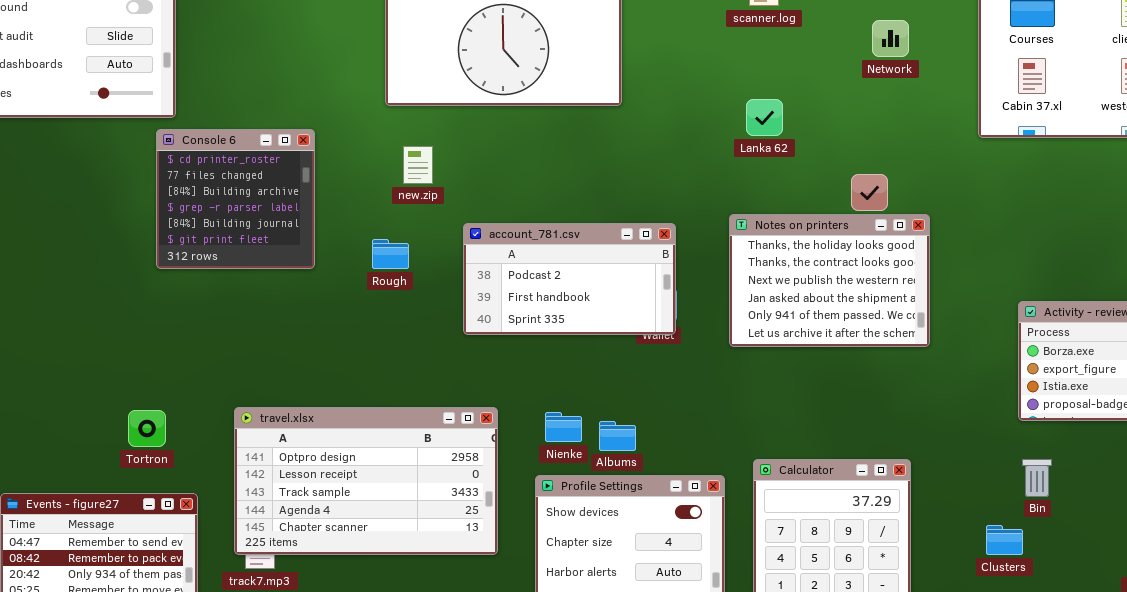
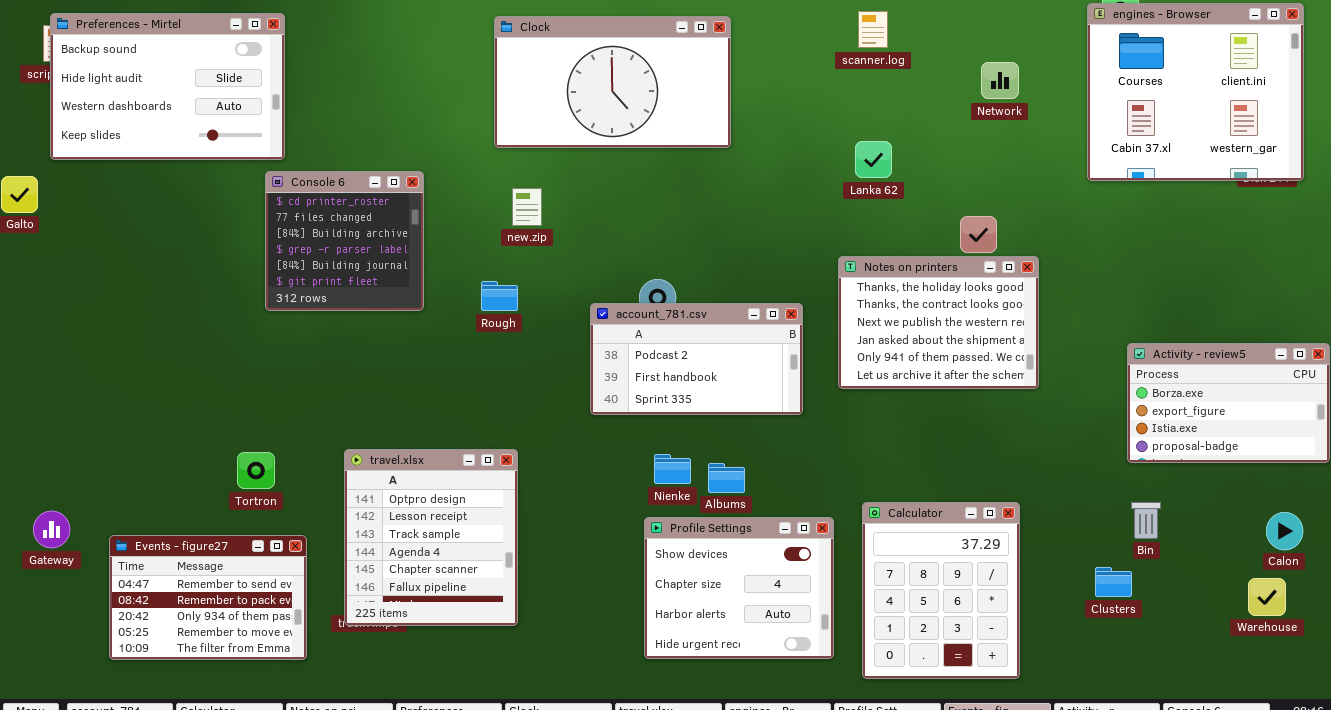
account_781.csv: [463,223,676,335] -> [590,303,803,415], moved
travel.xlsx: [234,407,498,555] -> [344,449,518,626], resized

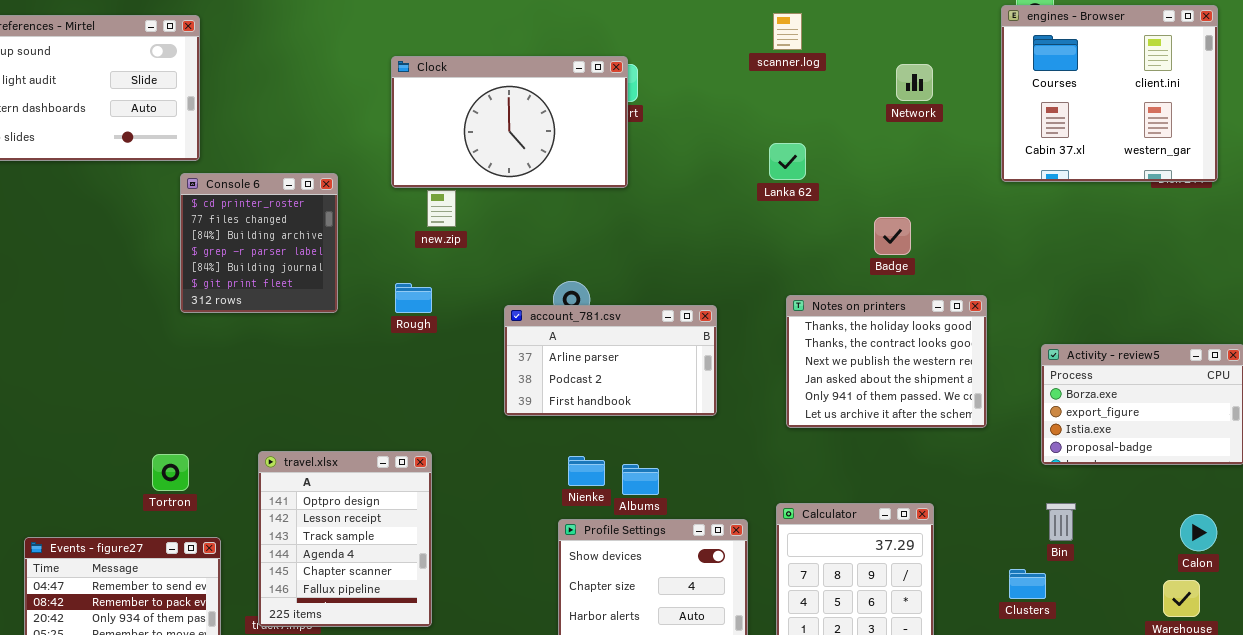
Clock: [494,16,731,148] -> [391,56,628,188], moved
Notes on printers: [838,256,1039,389] -> [786,295,987,428], moved
account_781.csv: [590,303,803,415] -> [504,305,717,416], scrolled up 1 row

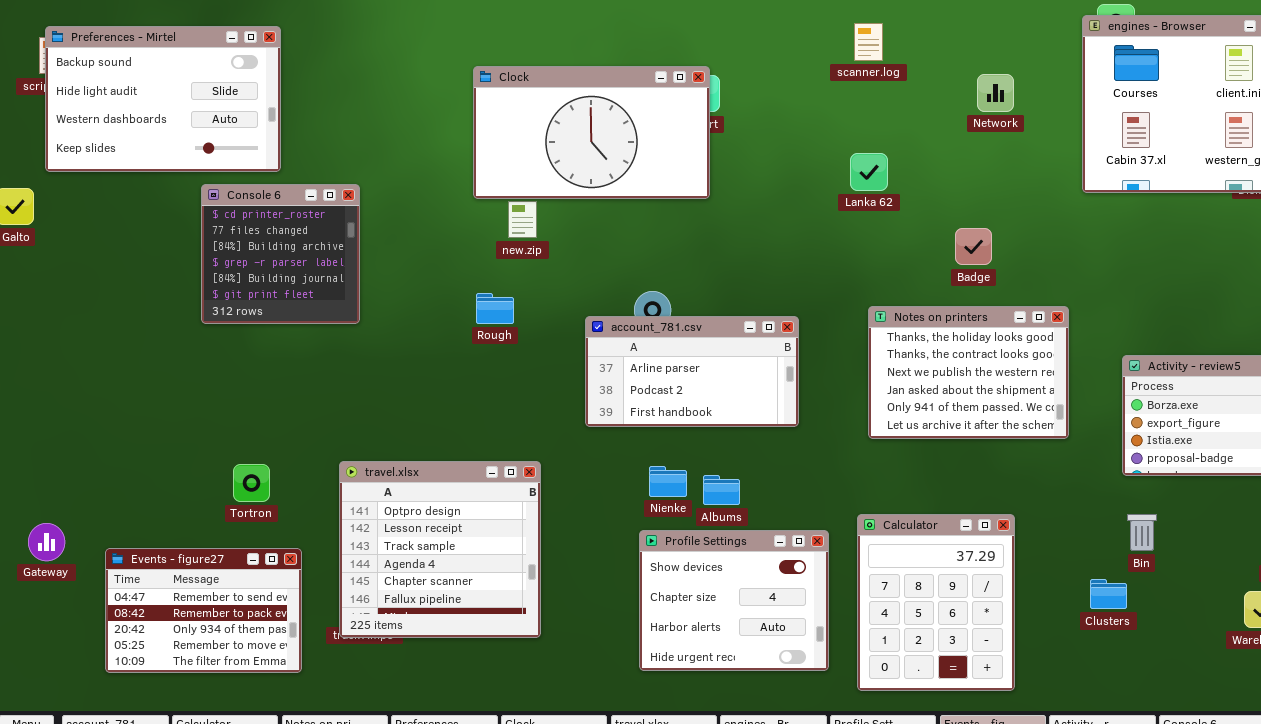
Console 6: [180,173,338,313] -> [201,184,360,324], moved
travel.xlsx: [258,451,432,627] -> [339,461,541,638], resized

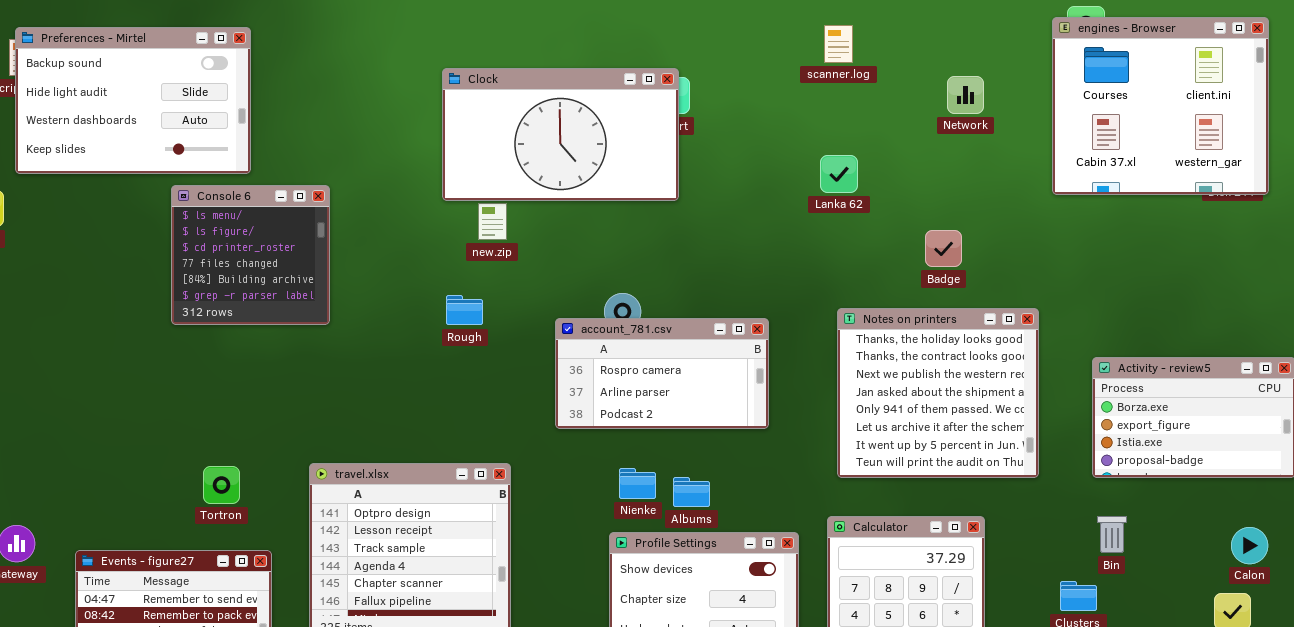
Console 6: [201,184,360,324] -> [171,185,330,325], scrolled up 2 rows
Notes on printers: [868,306,1069,439] -> [837,308,1039,478], resized
account_781.csv: [585,316,799,427] -> [555,318,769,429], scrolled up 1 row

